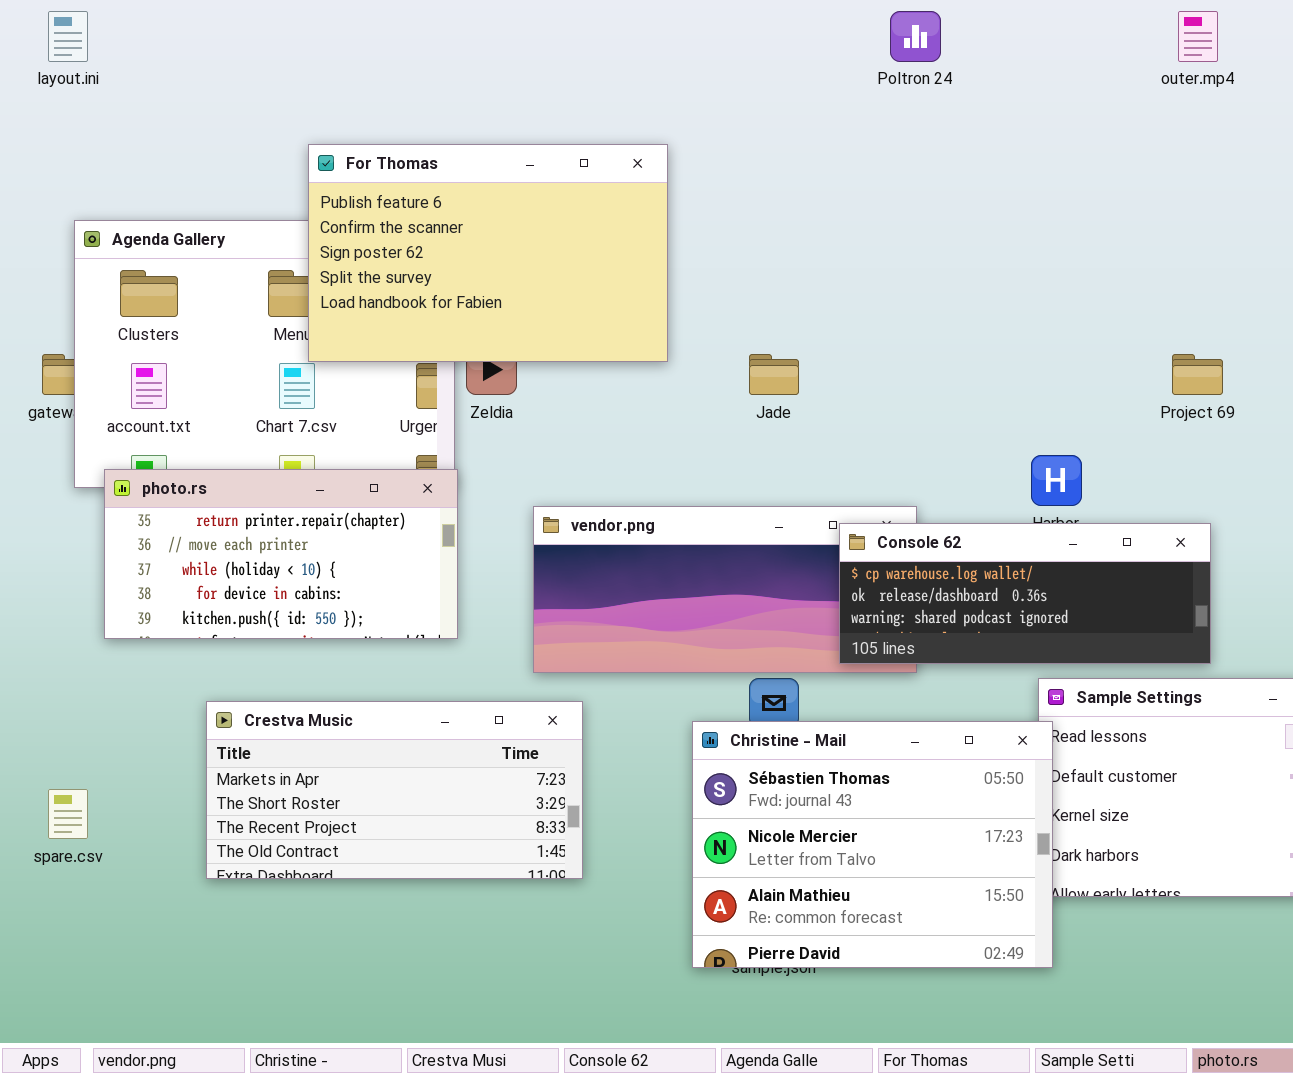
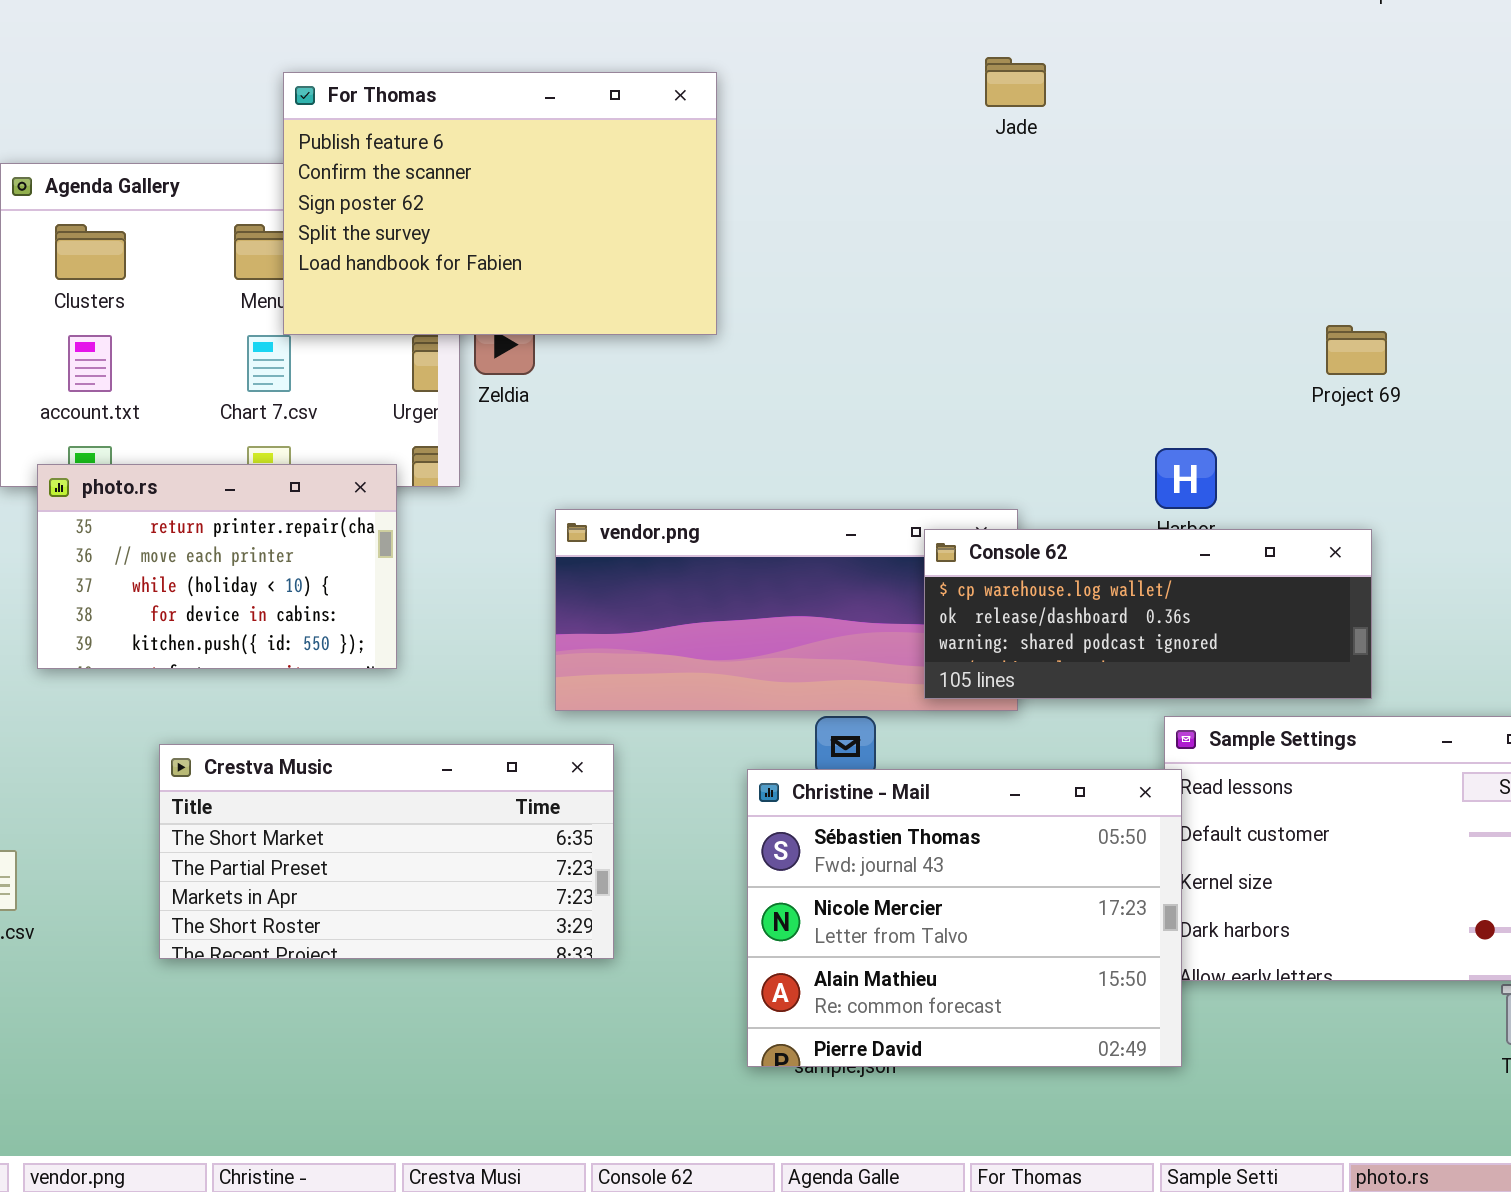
Jade: [749,354,799,395] -> [985,57,1046,107], moved
photo.rs: [104,469,458,639] -> [37,464,397,669], resized
Crestva Music: [206,701,583,879] -> [159,744,614,959], scrolled up 2 rows

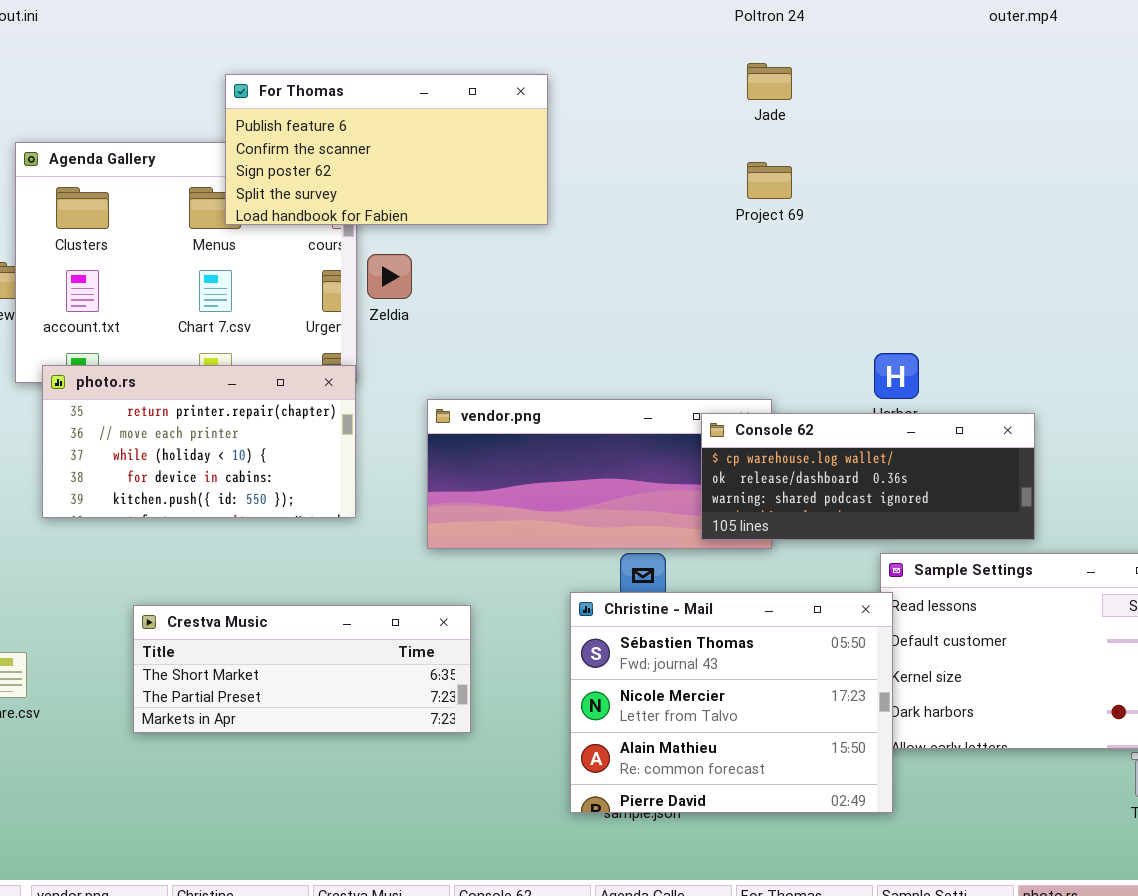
For Thomas: [283,72,717,335] -> [225,74,548,225], resized
Project 69: [1326,325,1387,375] -> [747,162,792,199], moved
photo.rs: [37,464,397,669] -> [42,365,356,518], resized
Crestva Music: [159,744,614,959] -> [133,605,471,733], resized

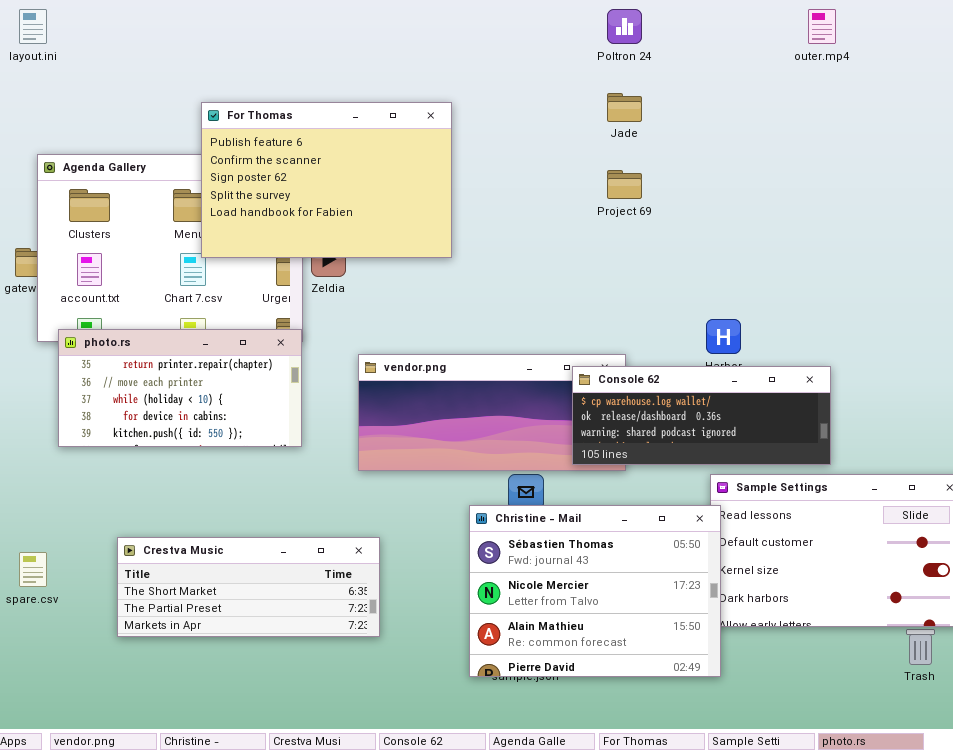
For Thomas: [225,74,548,225] -> [201,102,452,258], resized
Crestva Music: [133,605,471,733] -> [117,537,380,637], moved

